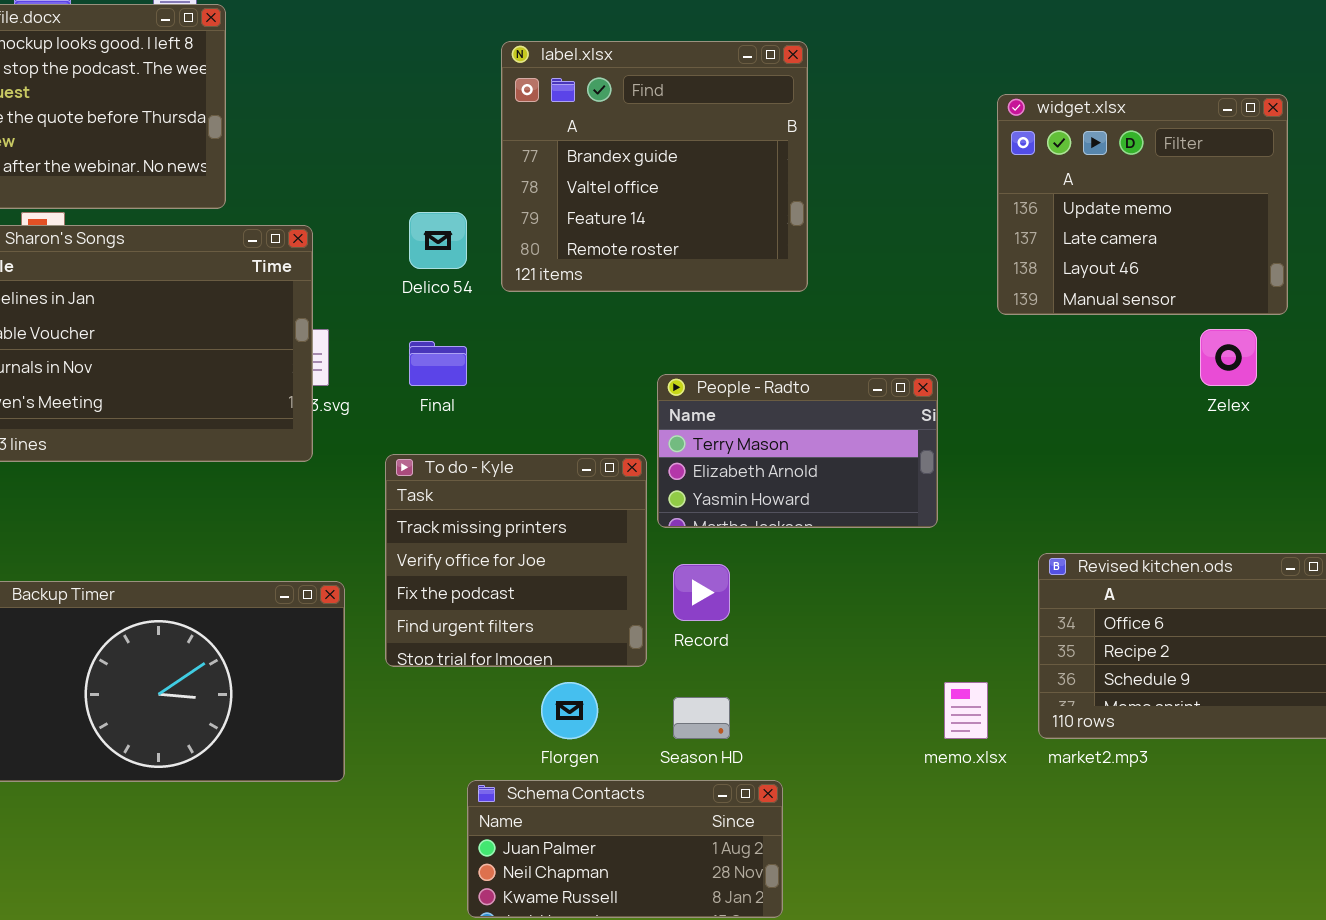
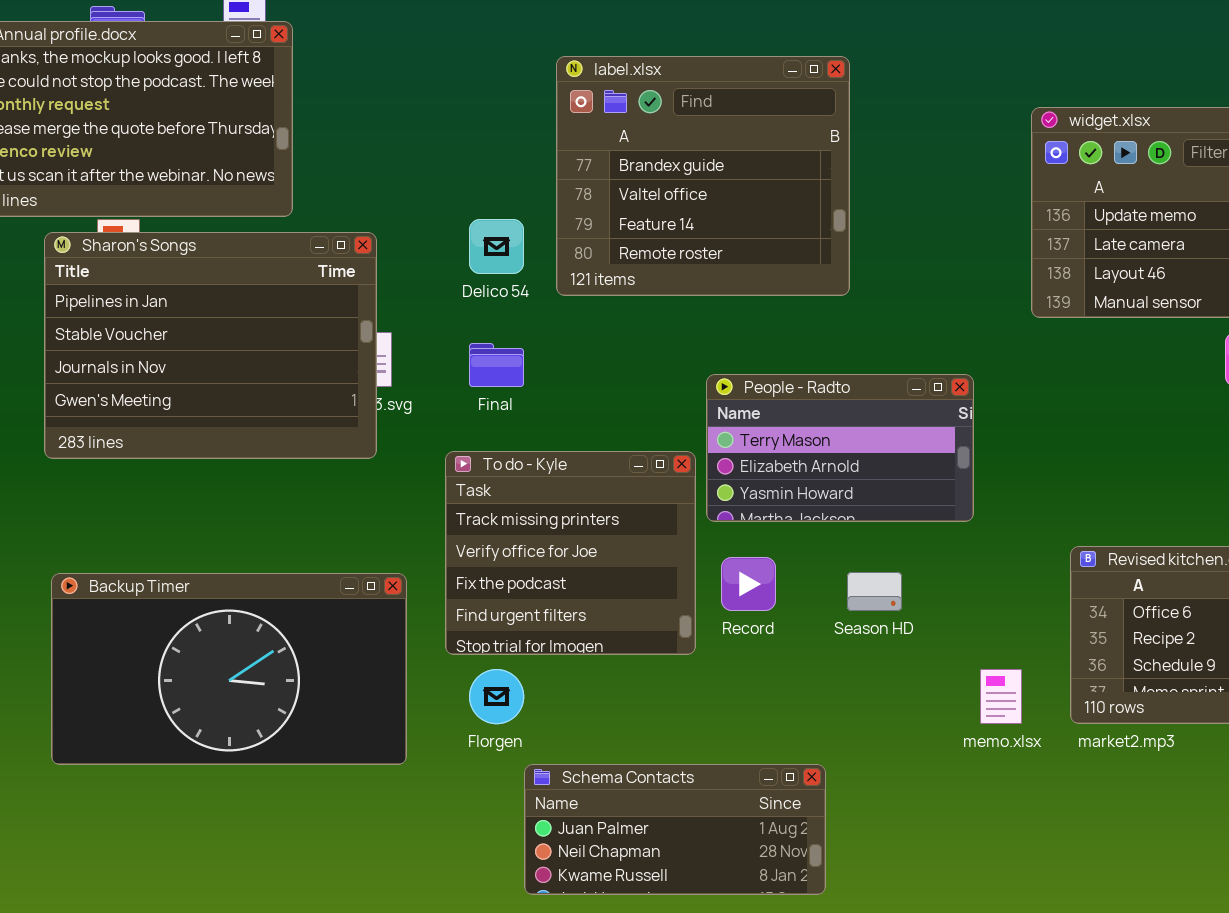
Florgen: [541,682,598,739] -> [469,669,524,724], moved
Season HD: [673,697,730,739] -> [847,572,902,611], moved

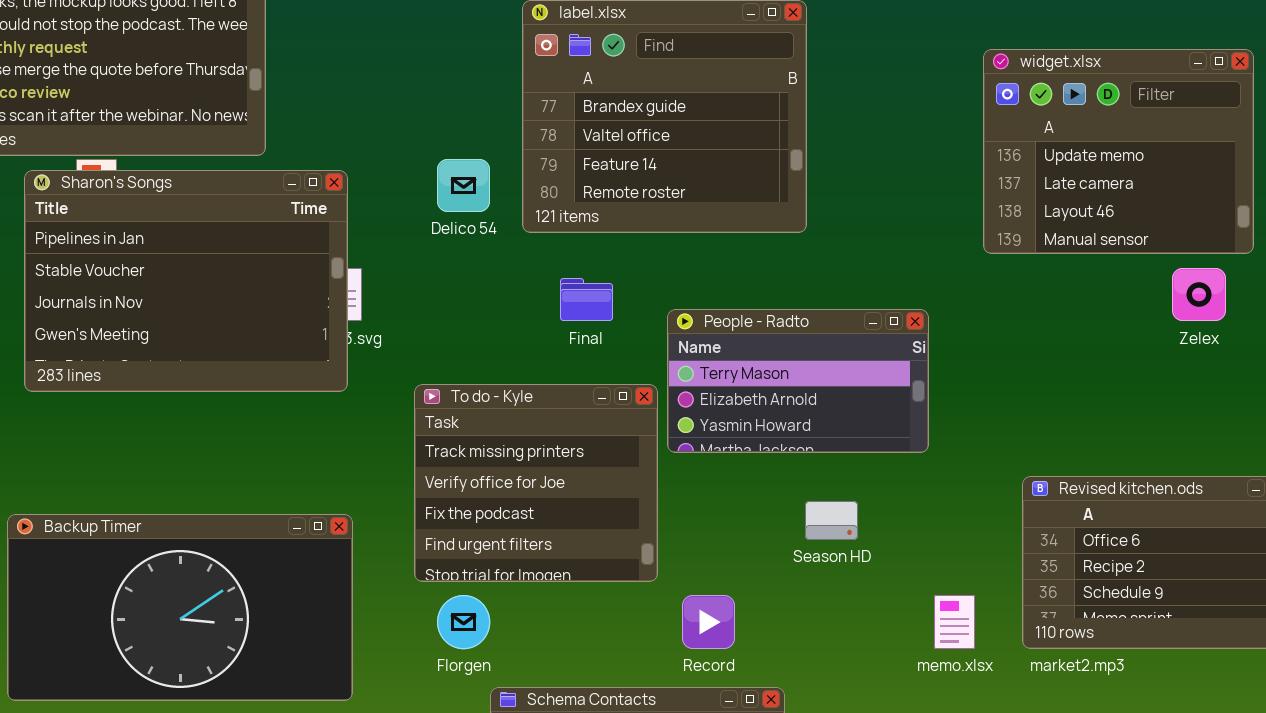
Final: [469,343,524,387] -> [560,278,613,321], moved
Record: [721,557,776,611] -> [682,595,735,649], moved
Backup Timer: [51,573,407,765] -> [7,514,353,701], moved

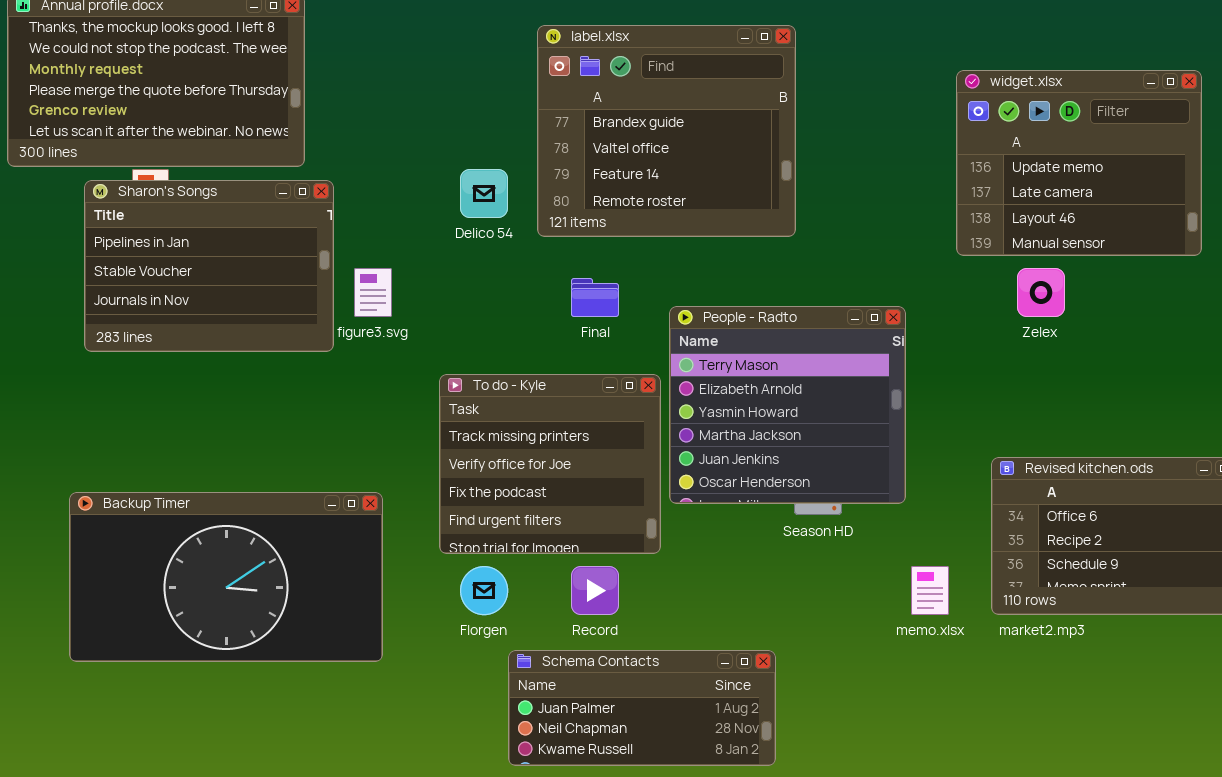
Sharon's Songs: [24,170,348,392] -> [84,180,334,352], resized
Zelex: [1172,268,1226,321] -> [1017,268,1065,317], moved
People - Radto: [667,309,929,453] -> [669,306,906,504], resized
Record: [682,595,735,649] -> [571,566,619,615], moved

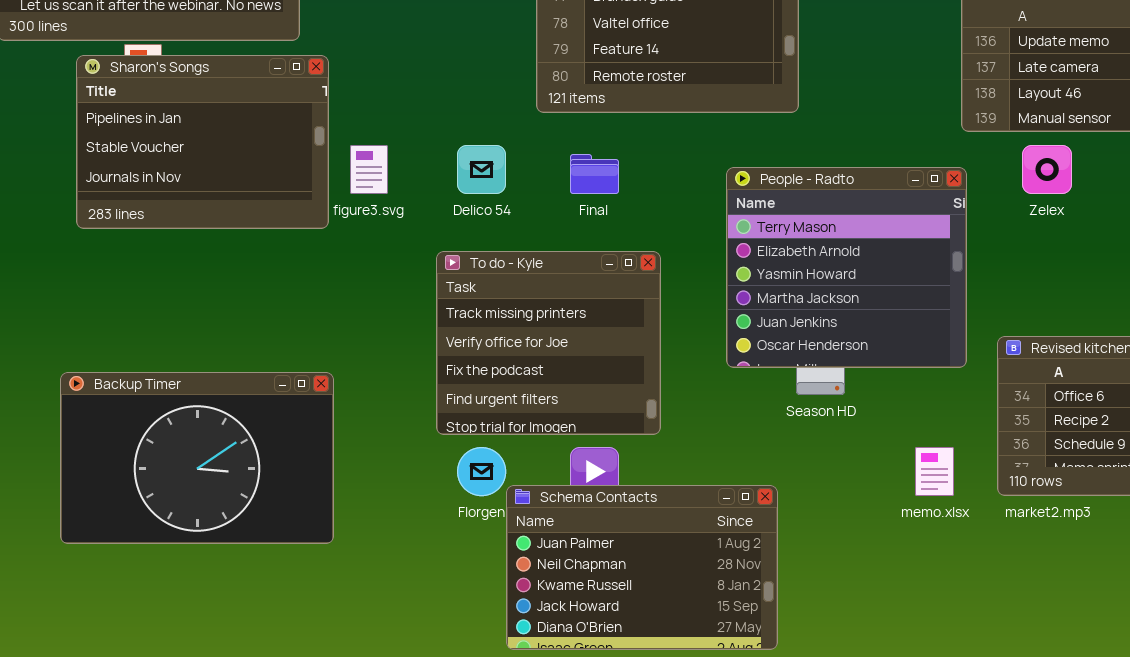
Delico 54: [460,169,508,218] -> [457,145,506,194], moved
People - Radto: [669,306,906,504] -> [726,167,967,368], moved
Backup Timer: [69,492,383,662] -> [60,372,334,544], resized
Schema Contacts: [508,650,776,766] -> [506,485,778,650], resized

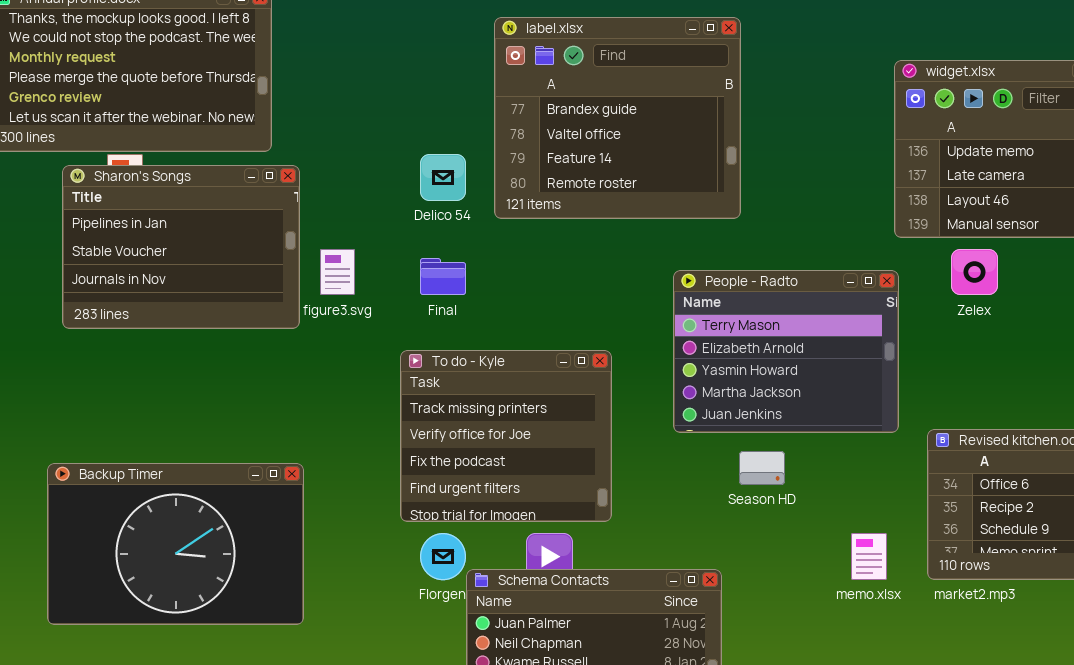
Delico 54: [457,145,506,194] -> [420,154,466,201], moved
Final: [570,154,619,194] -> [420,258,466,295], moved
People - Radto: [726,167,967,368] -> [673,270,899,433], resized

